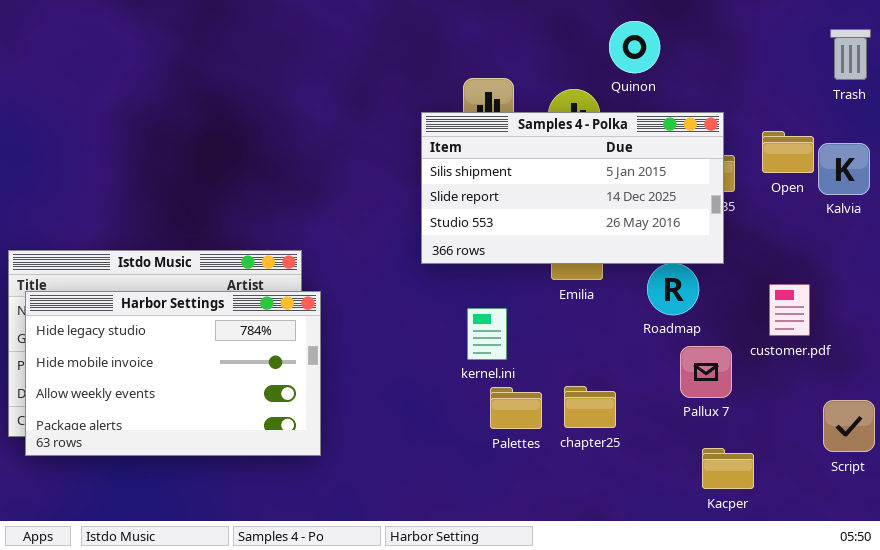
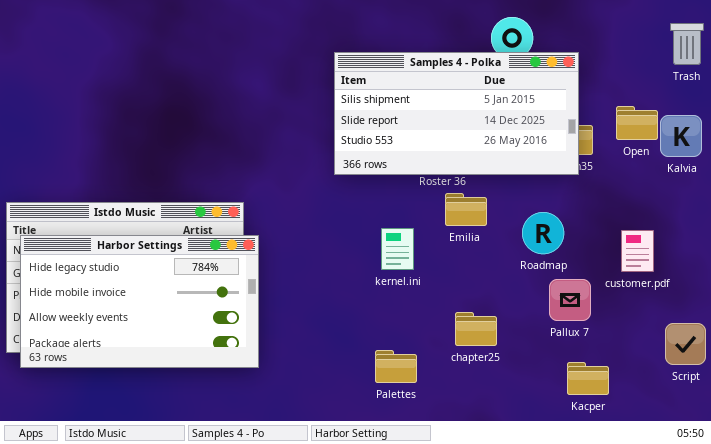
Samples 4 - Polka: [421,112,724,264] -> [334,52,579,175], moved
kernel.ini: [467,308,507,360] -> [381,228,414,270], moved
Palettes: [490,387,542,429] -> [375,350,417,383], moved

